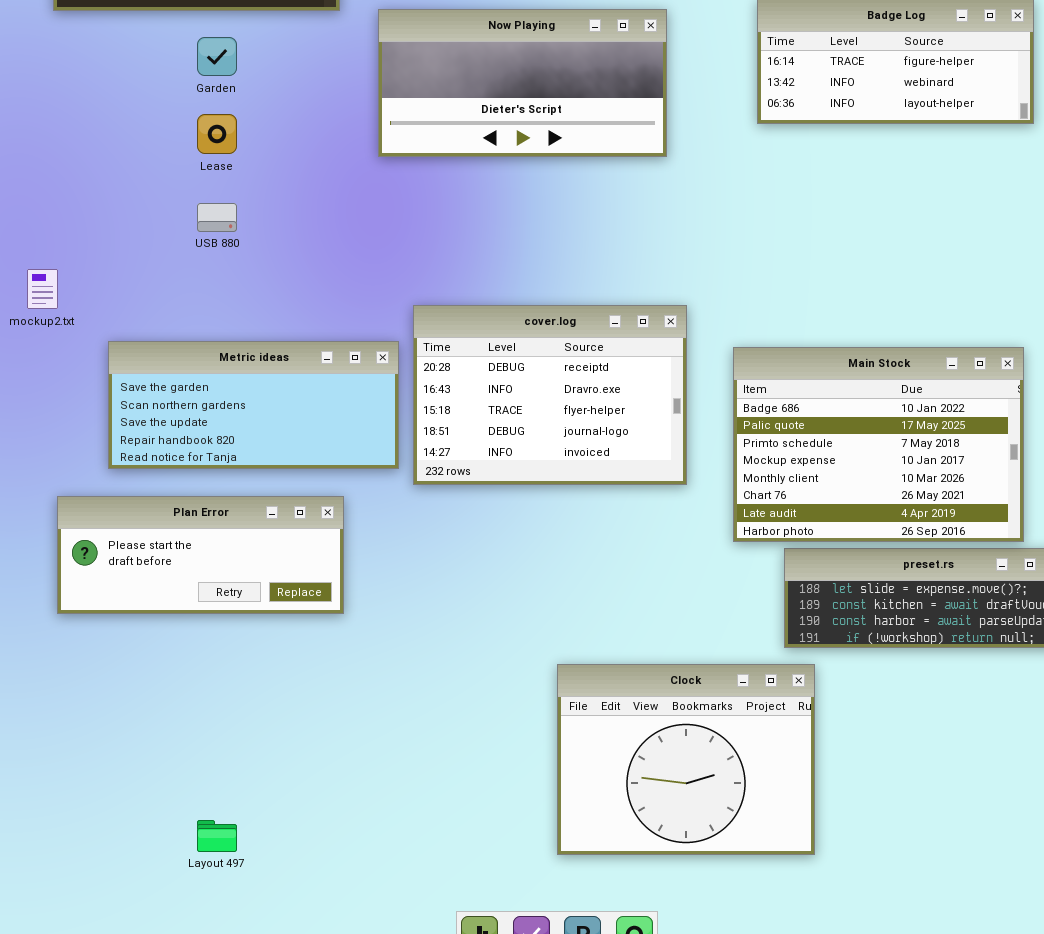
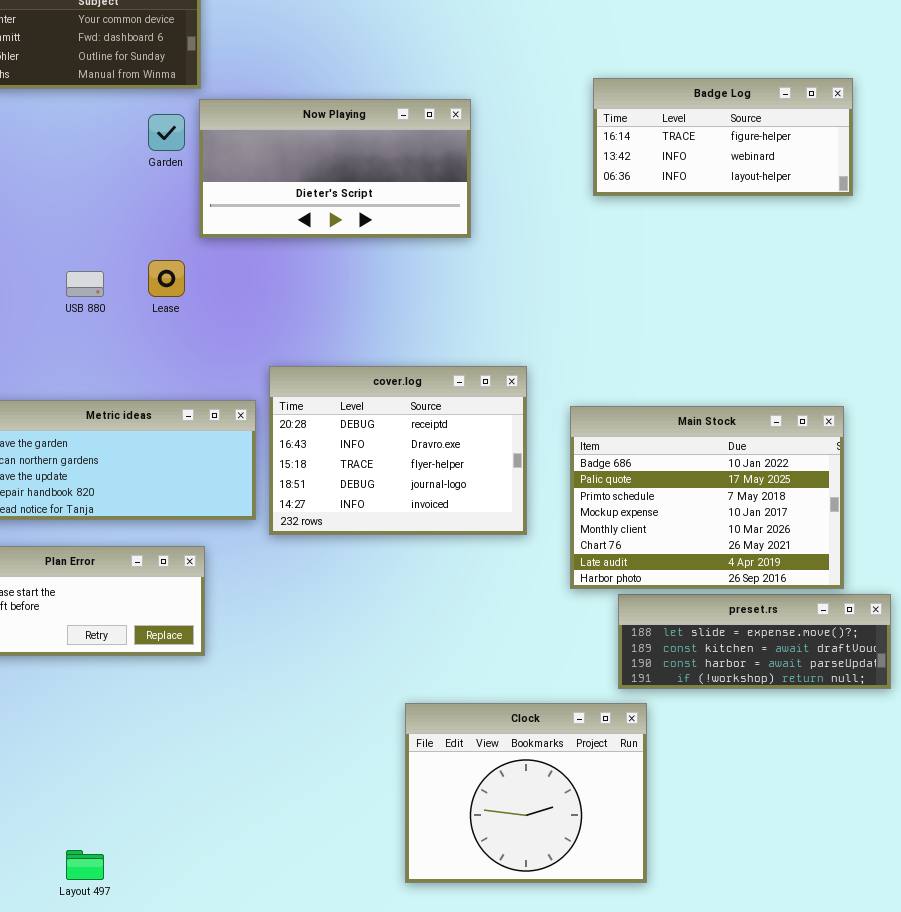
Now Playing: [378,9,667,157] -> [199,99,471,238], moved
Garden: [197,37,237,76] -> [148,114,185,151], moved
Lease: [197,114,237,154] -> [148,260,185,297], moved

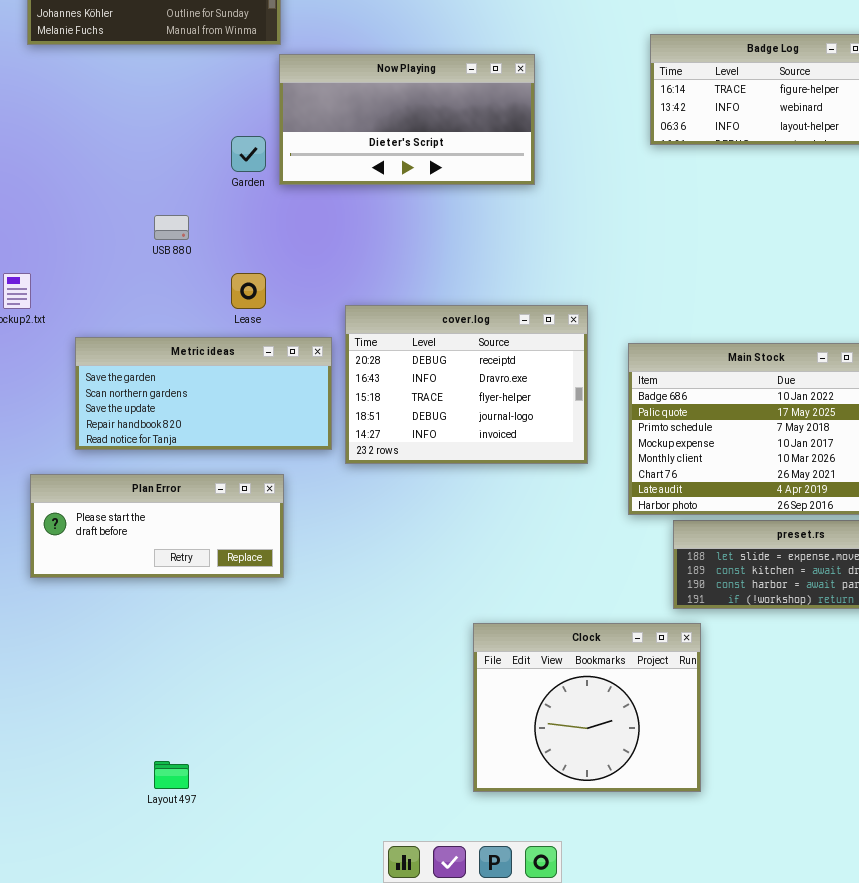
Garden: [148,114,185,151] -> [231,136,266,172], moved
Lease: [148,260,185,297] -> [231,273,266,309], moved

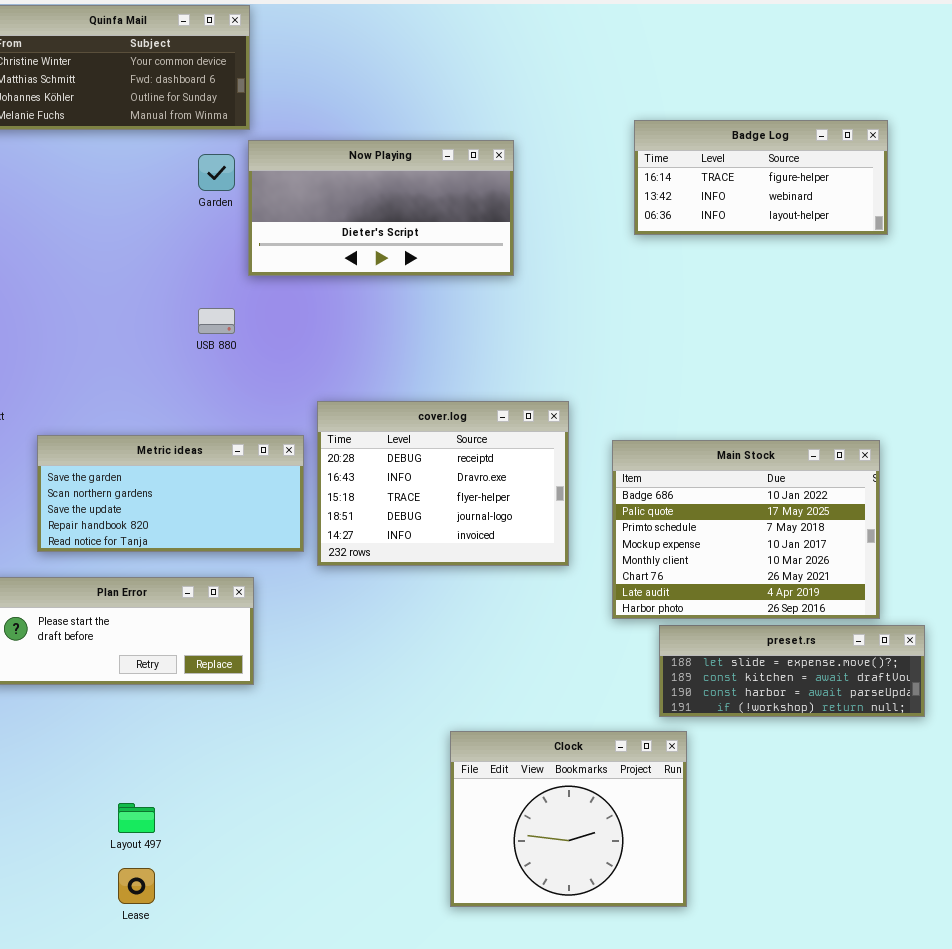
Garden: [231,136,266,172] -> [198,154,235,191], moved
USB 880: [154,215,189,240] -> [198,308,235,334], moved
Lease: [231,273,266,309] -> [118,868,155,904], moved
Layout 497: [154,761,189,789] -> [118,803,155,833], moved

